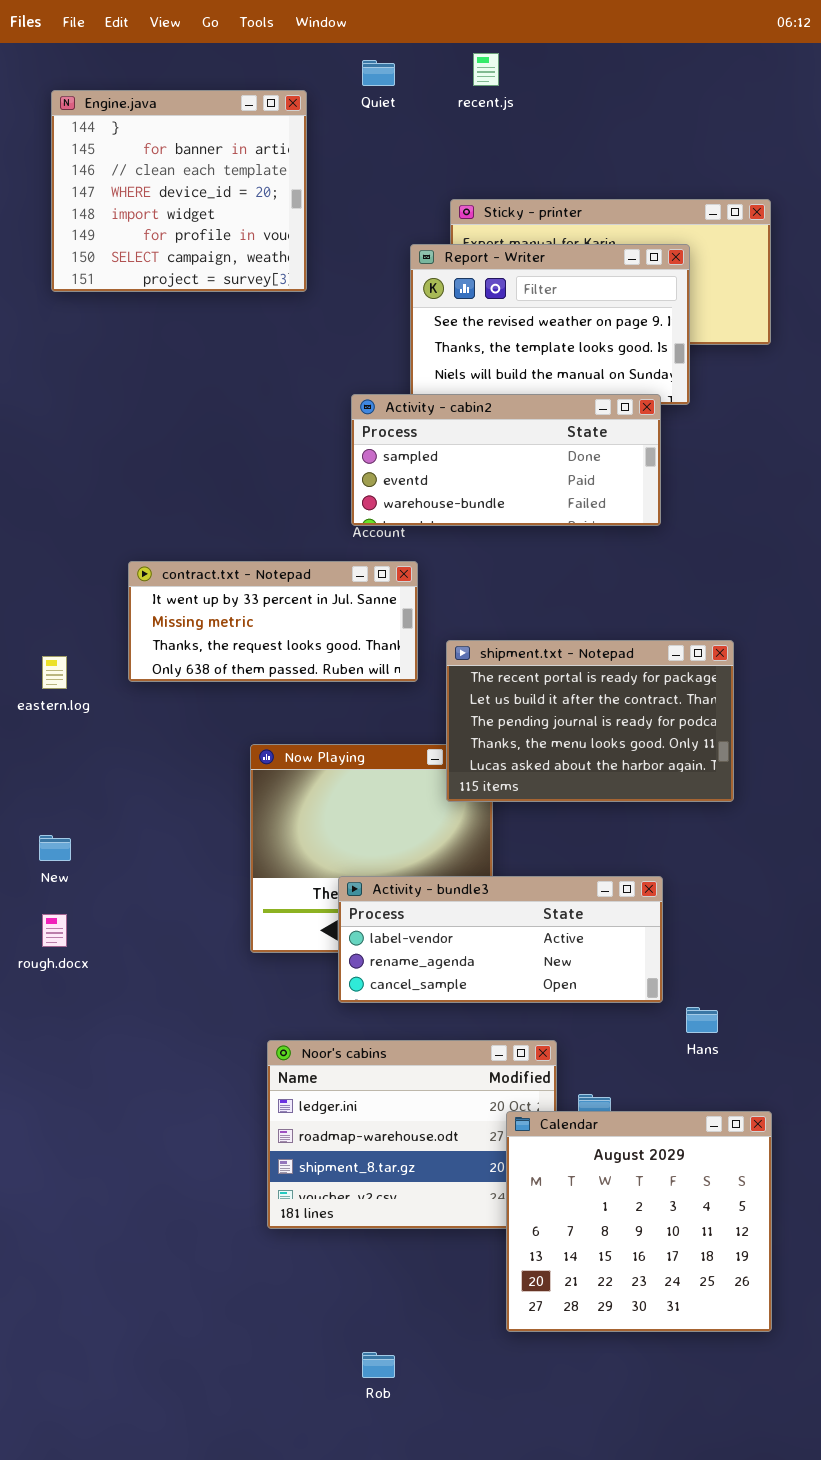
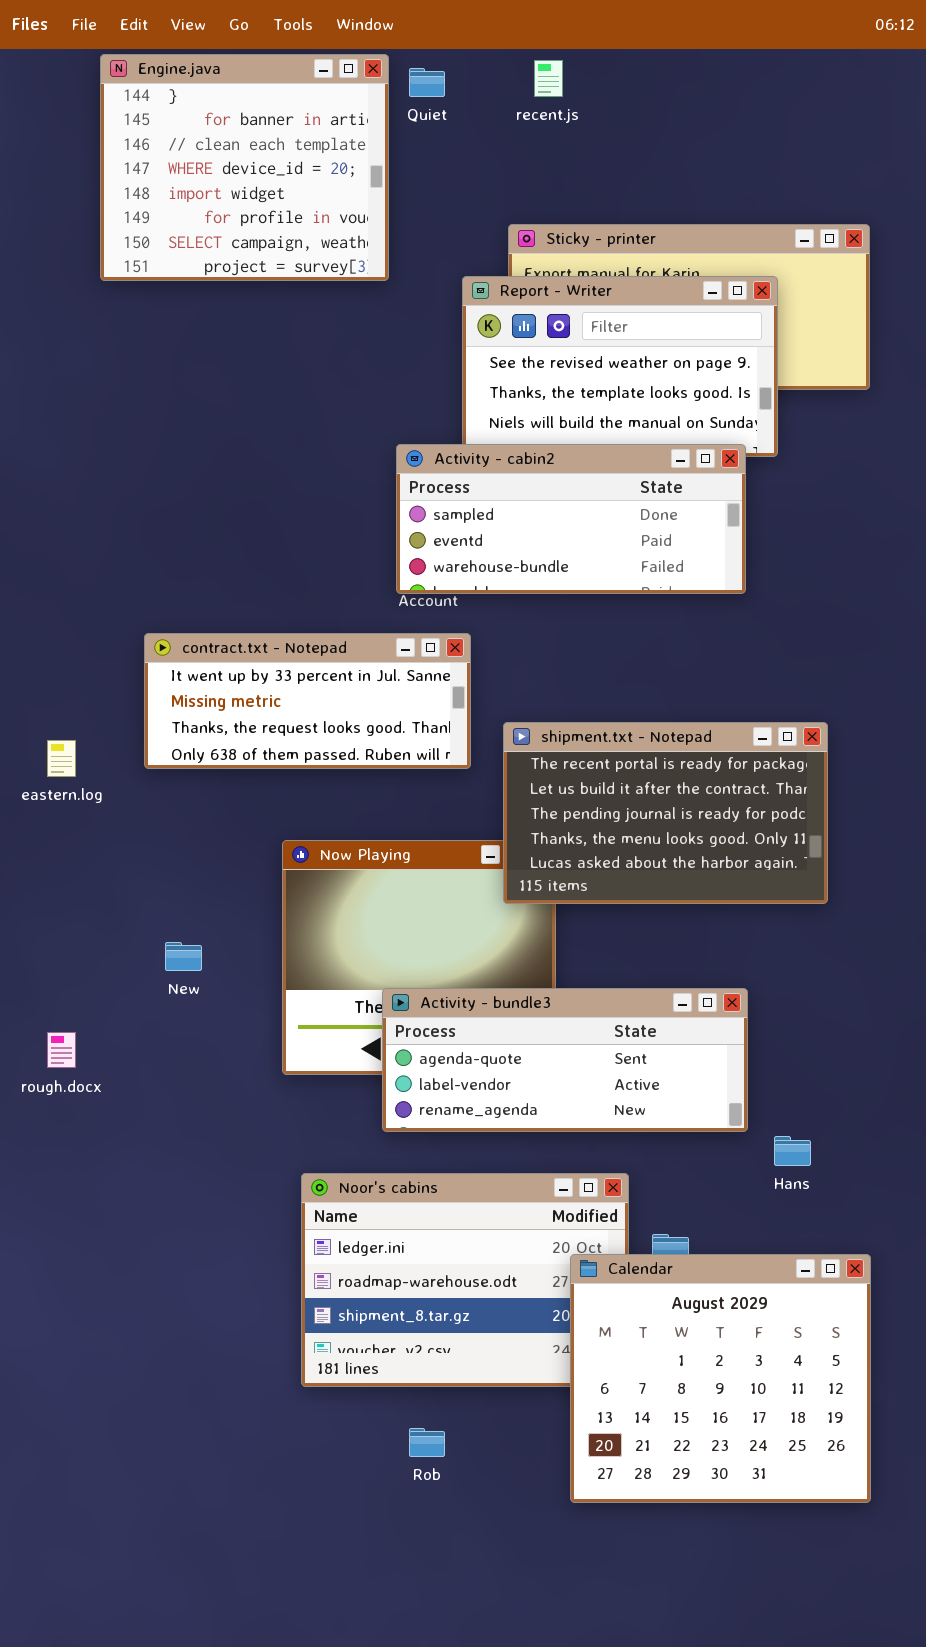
Engine.java: [51,90,307,292] -> [100,54,389,281], moved
New: [39,835,71,861] -> [165,942,202,971], moved
Activity - bundle3: [338,876,663,1003] -> [382,988,748,1132], scrolled up 1 row
Rob: [362,1352,395,1378] -> [409,1428,445,1457], moved

